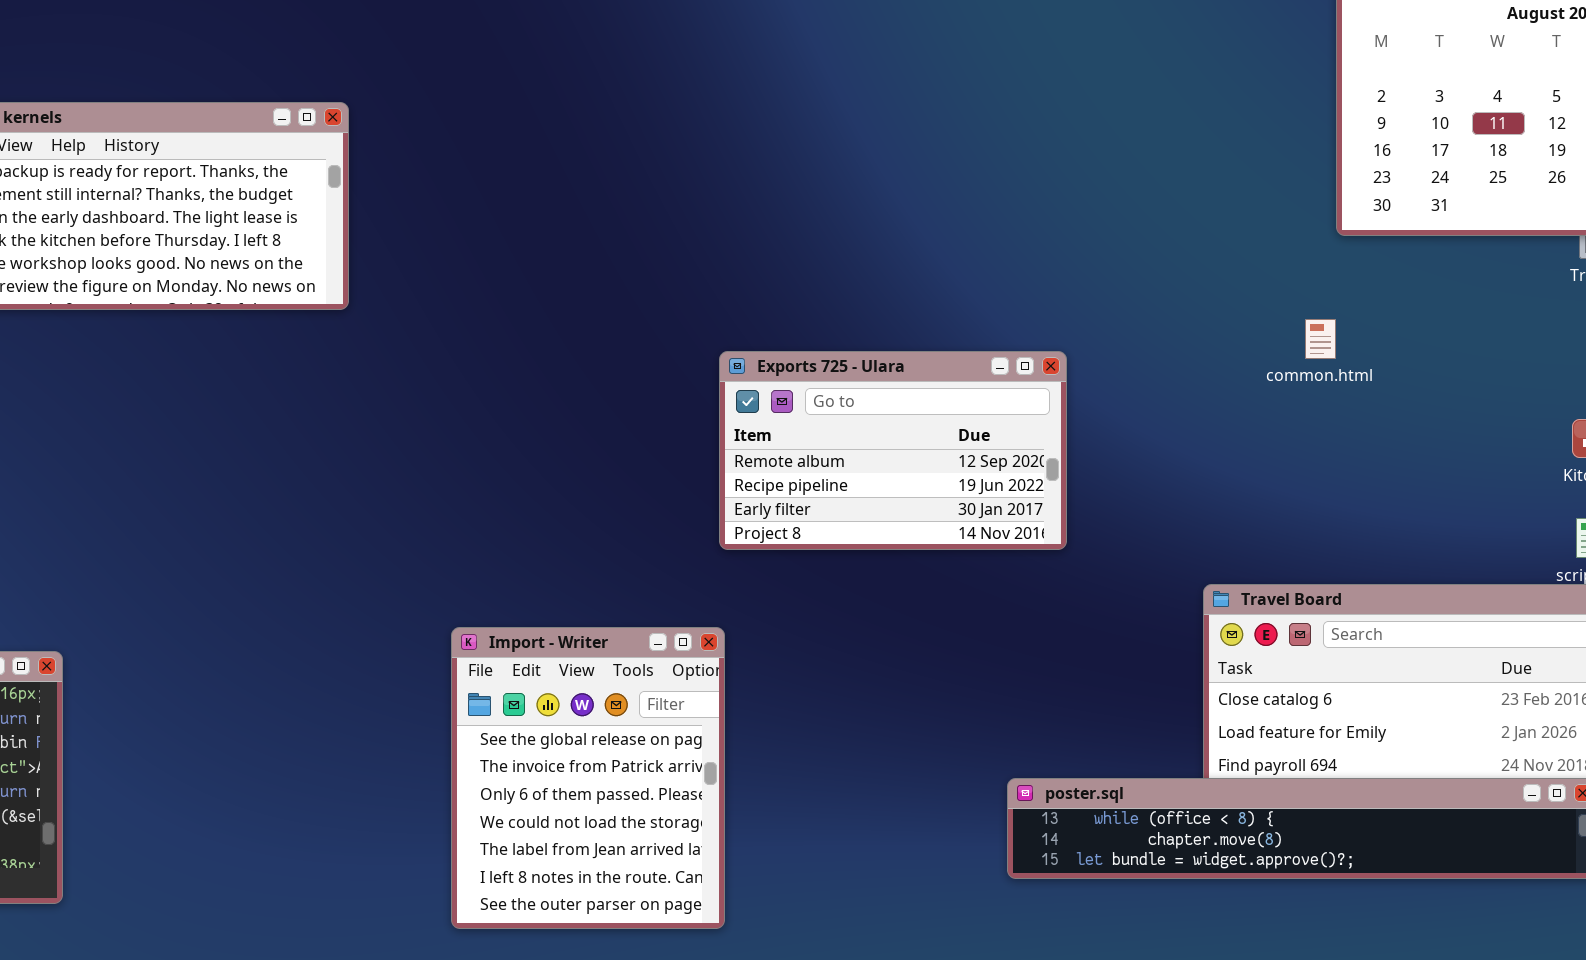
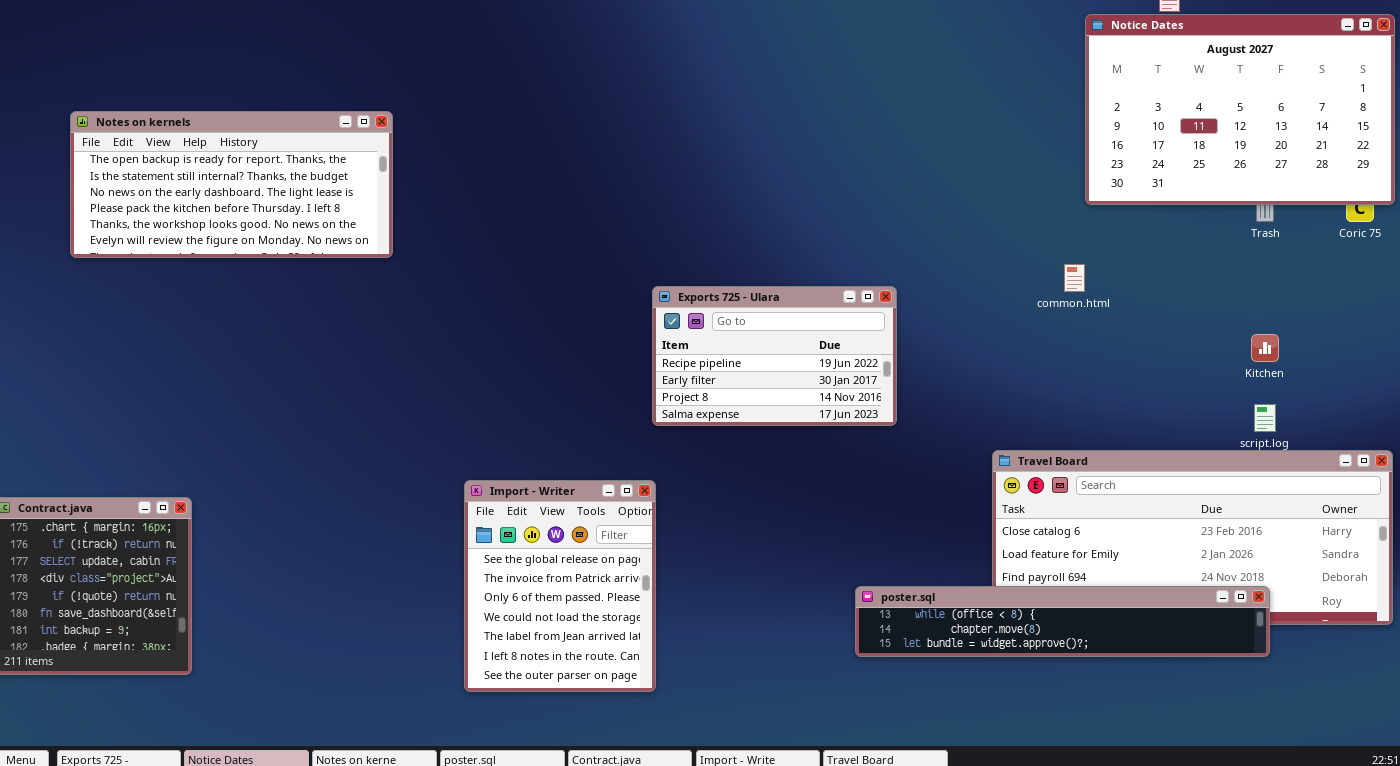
Exports 725 - Ulara: [719,351,1067,550] -> [652,286,897,426], scrolled down 1 row

